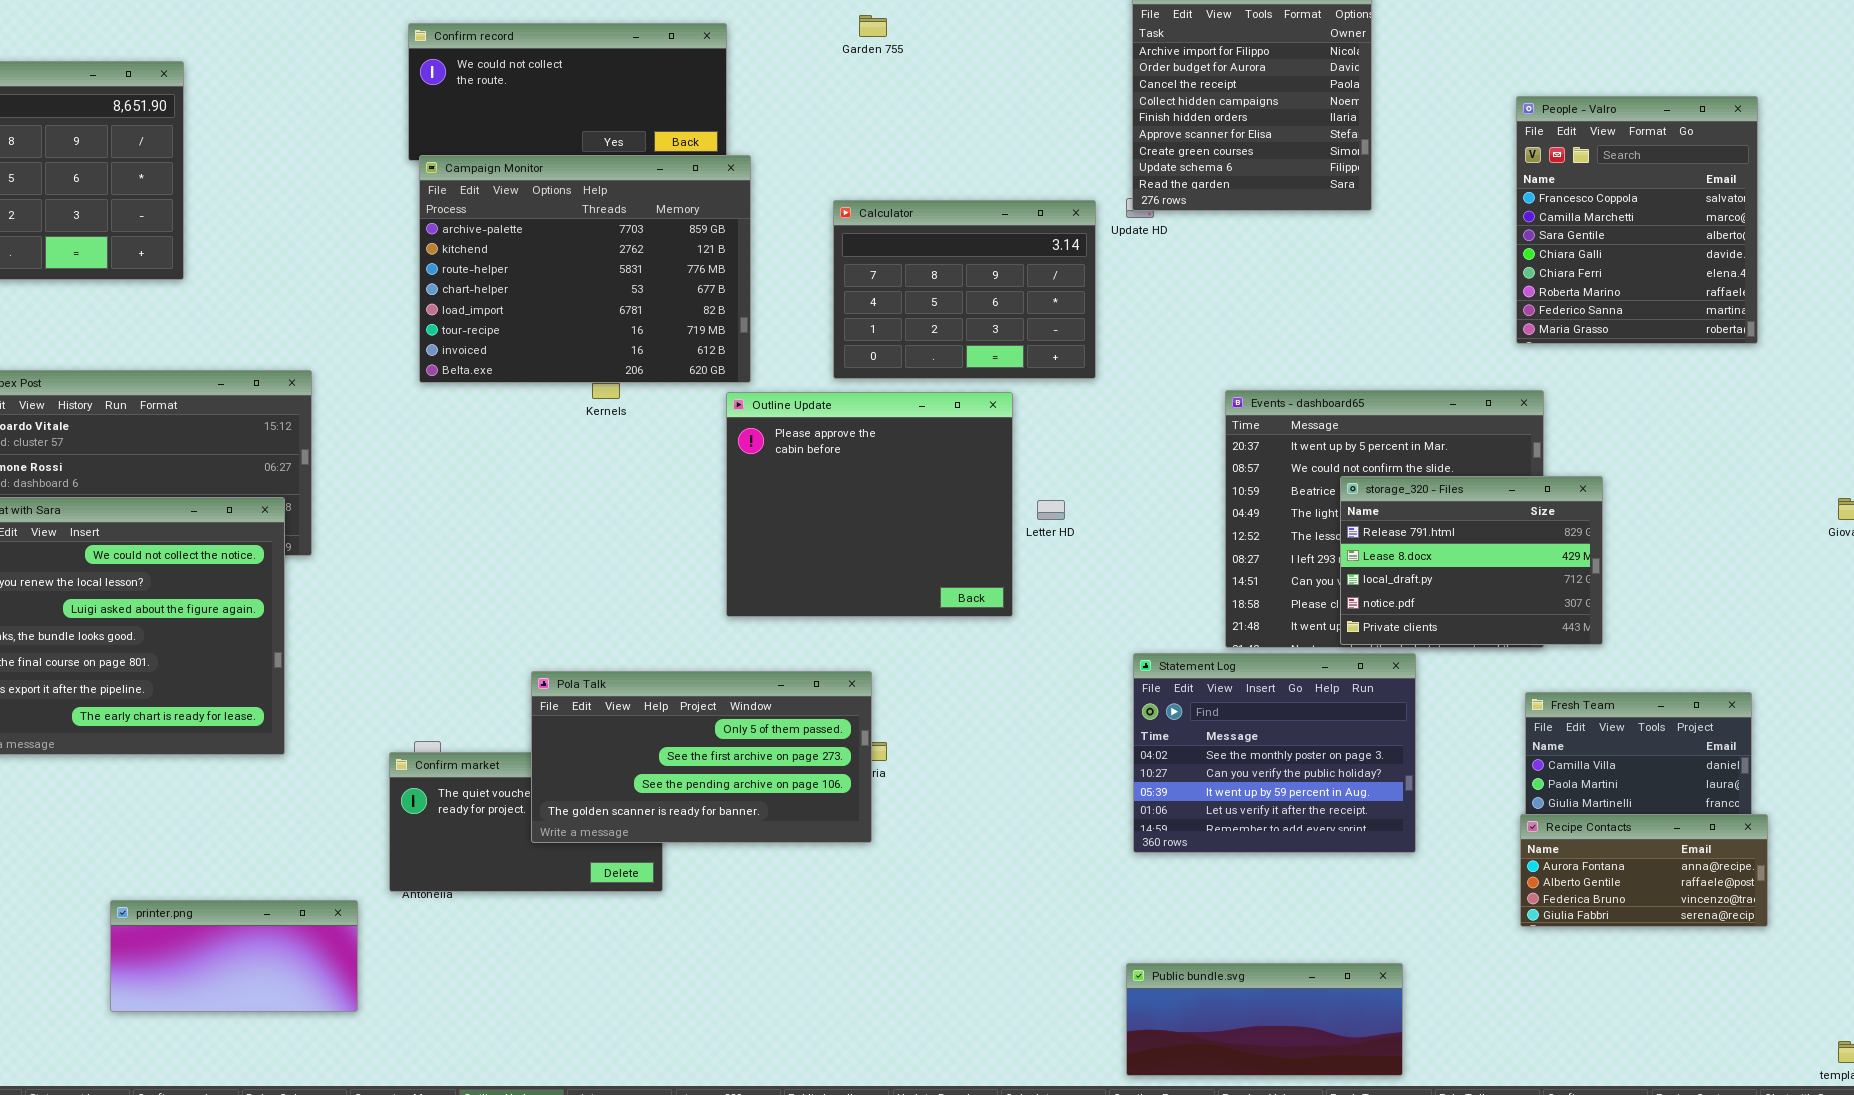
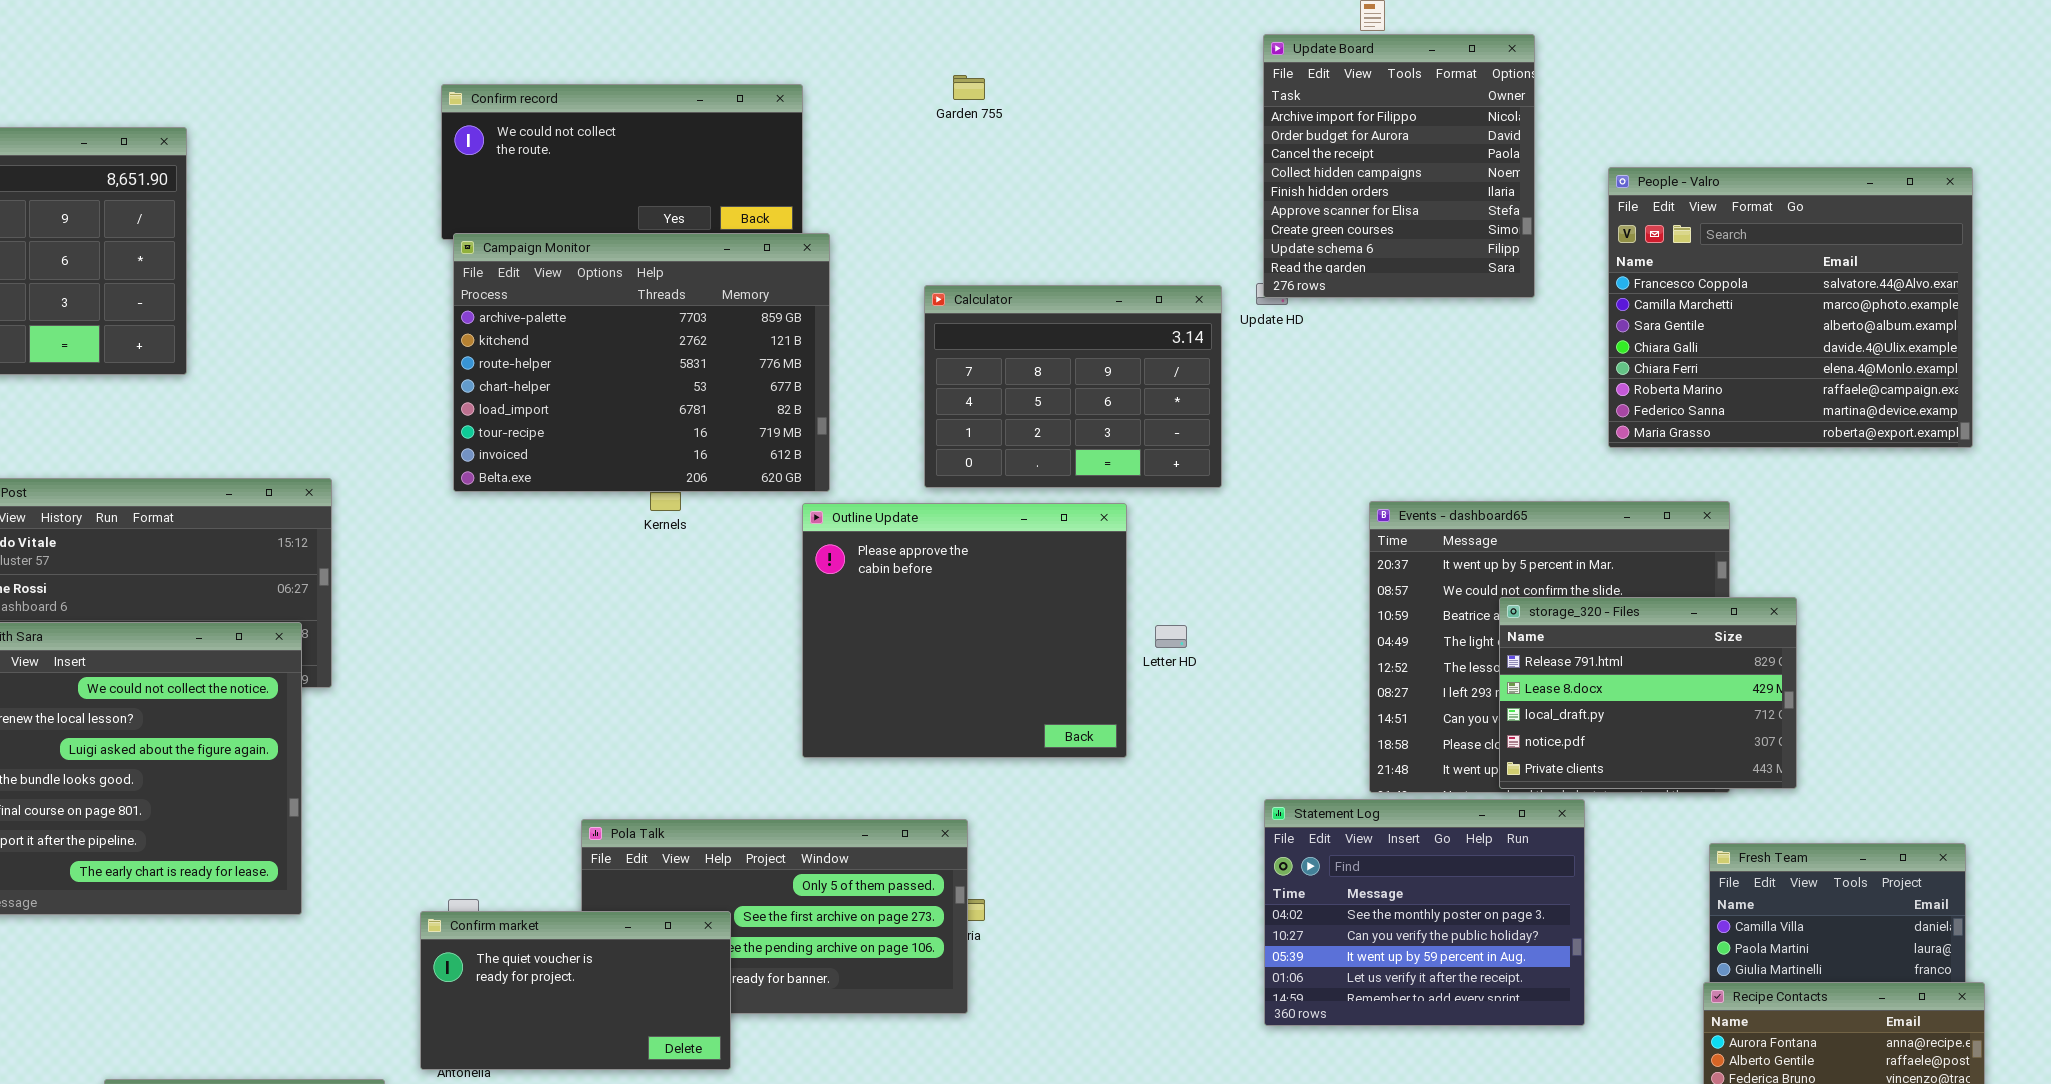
People - Valro: [1516,96,1758,344] -> [1608,167,1973,448], resized
Confirm market: [389,752,663,892] -> [420,911,731,1070], raised

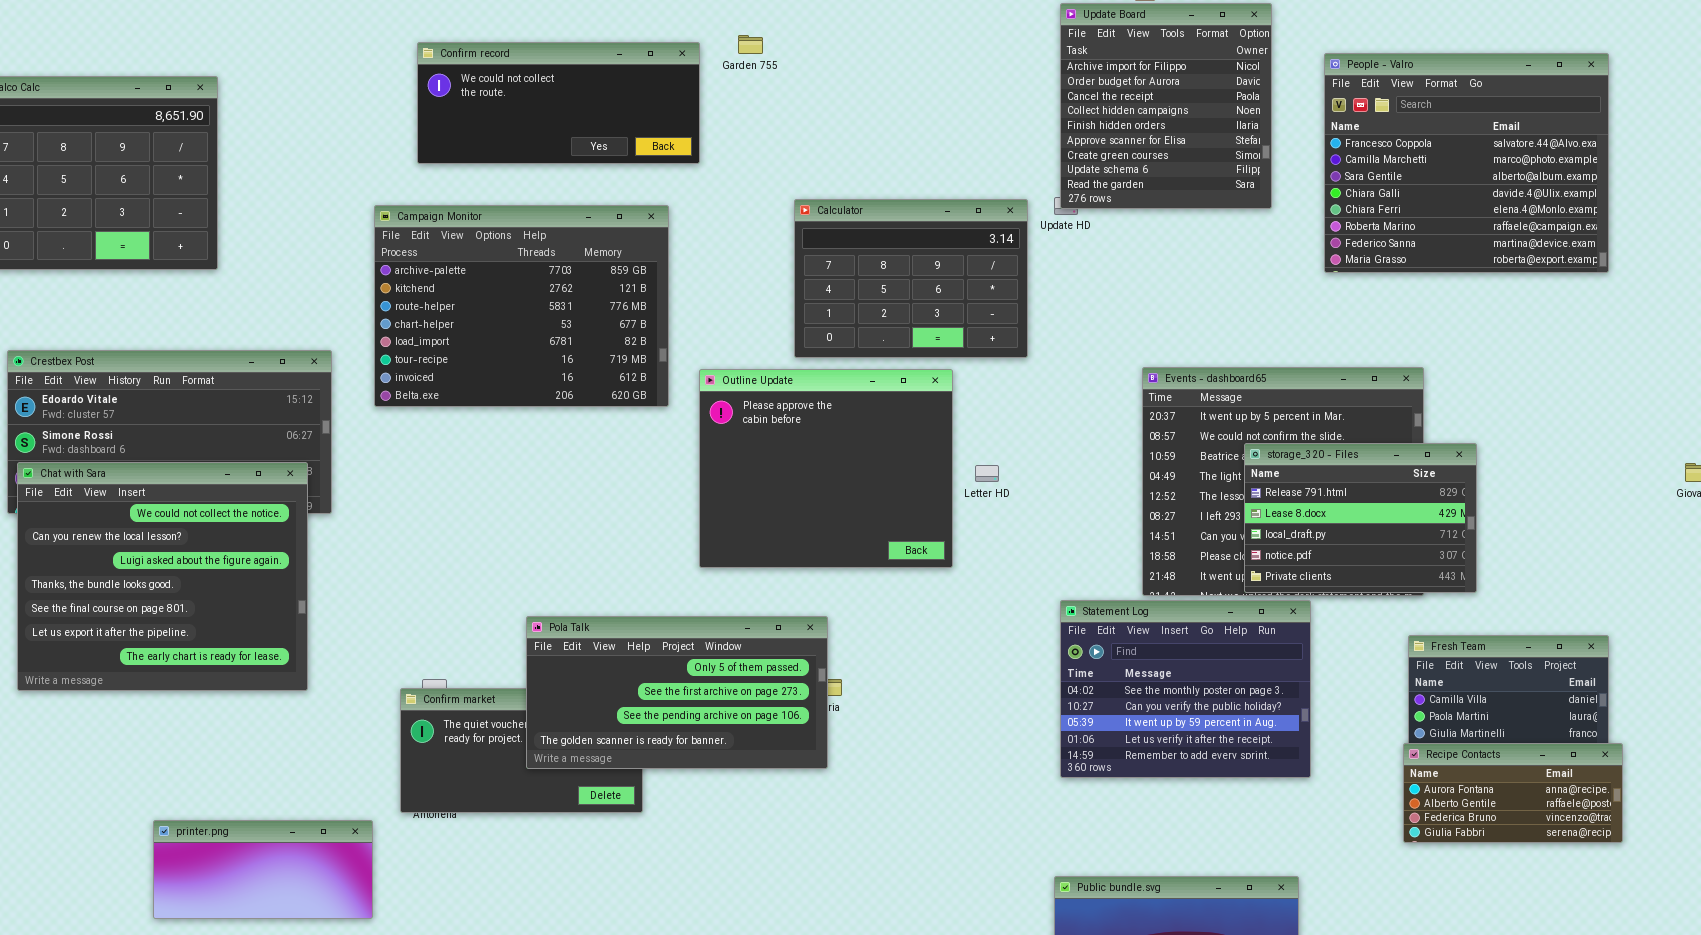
Garden 755: [953,75,985,100] -> [738,35,763,54], moved
People - Valro: [1608,167,1973,448] -> [1324,53,1609,273], moved
Campaign Monitor: [453,233,830,492] -> [374,205,669,407], moved
Pola Talk: [581,819,968,1014] -> [526,616,828,769], raised

